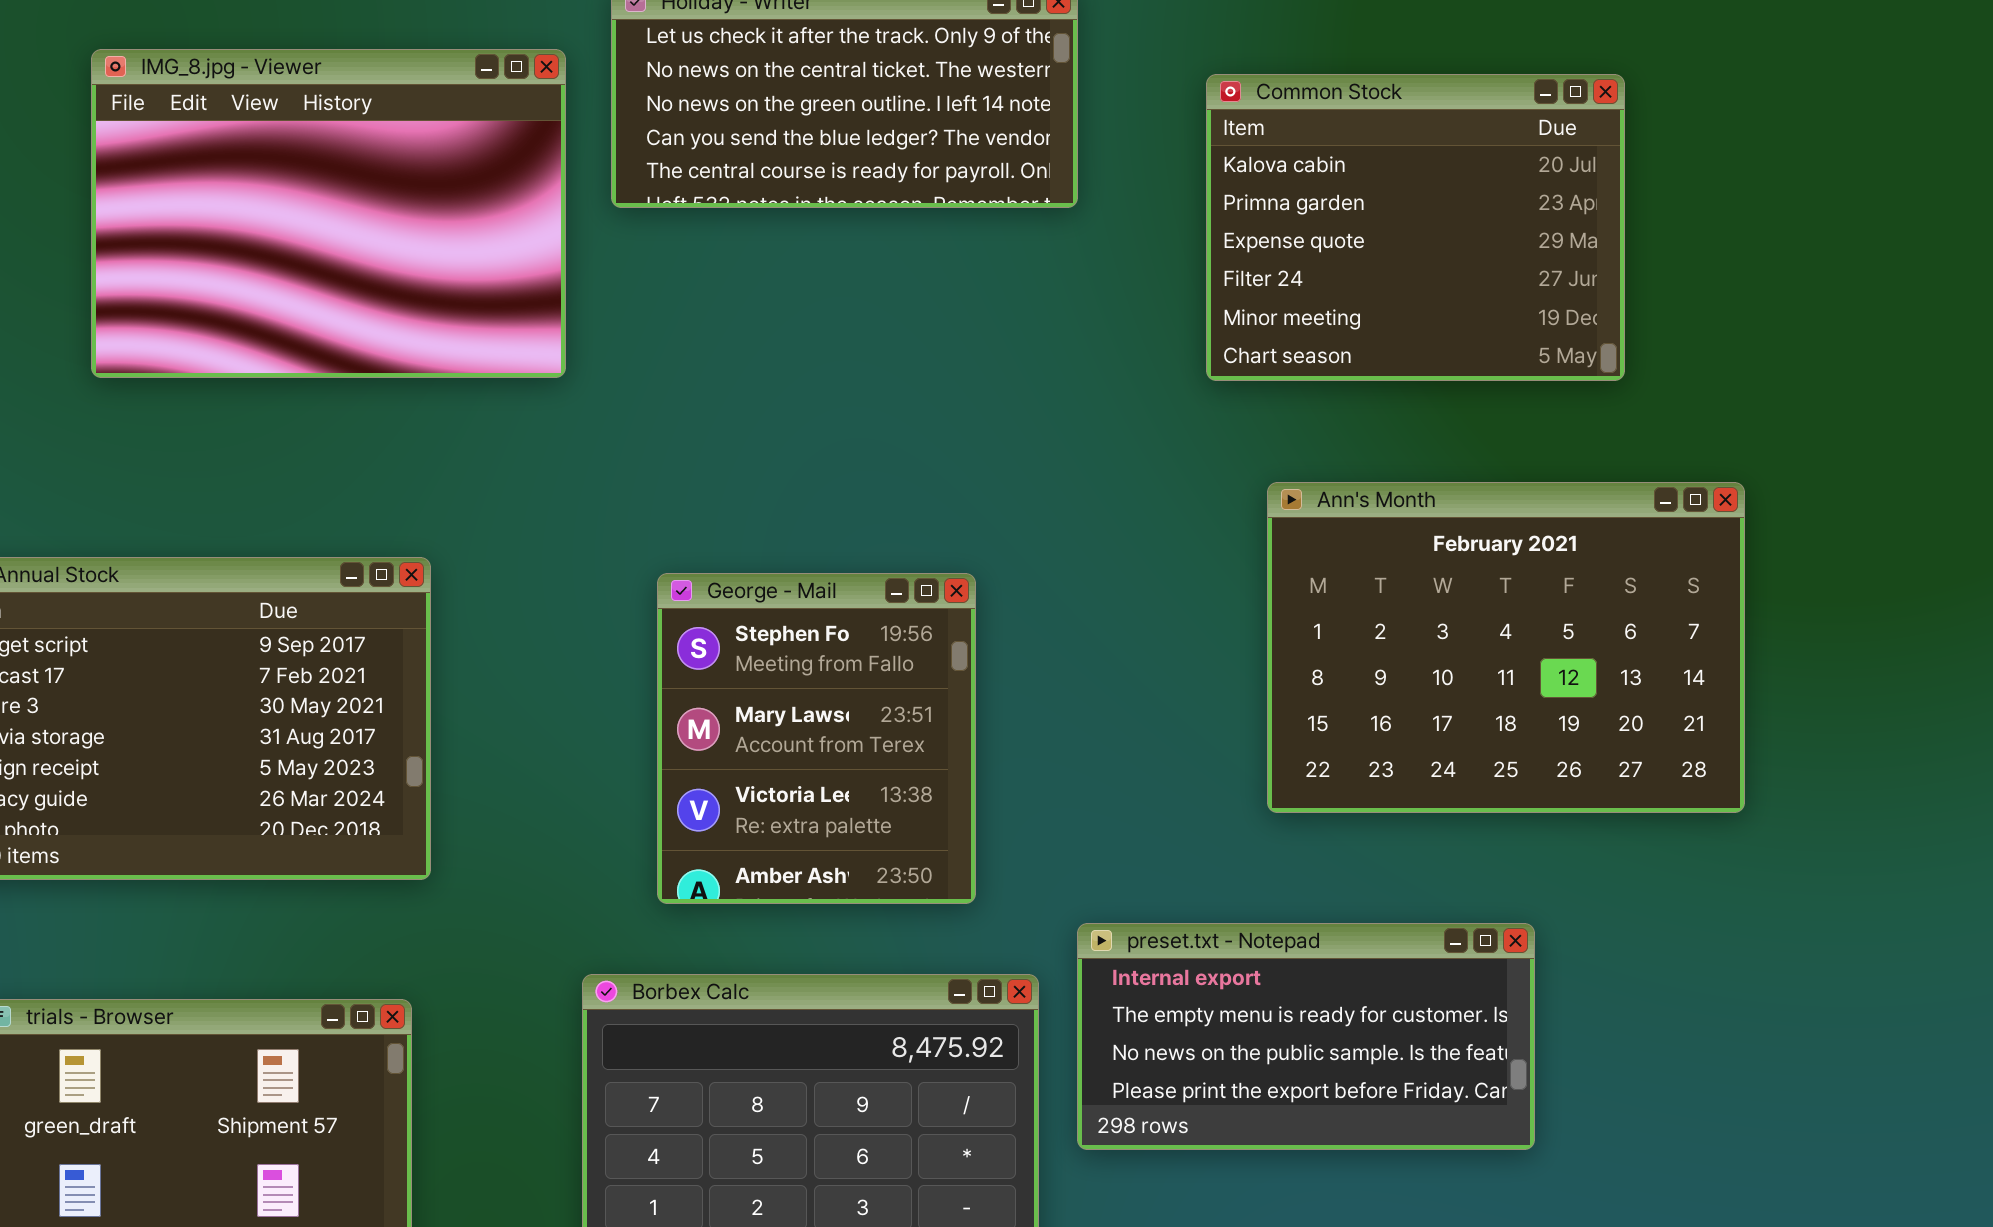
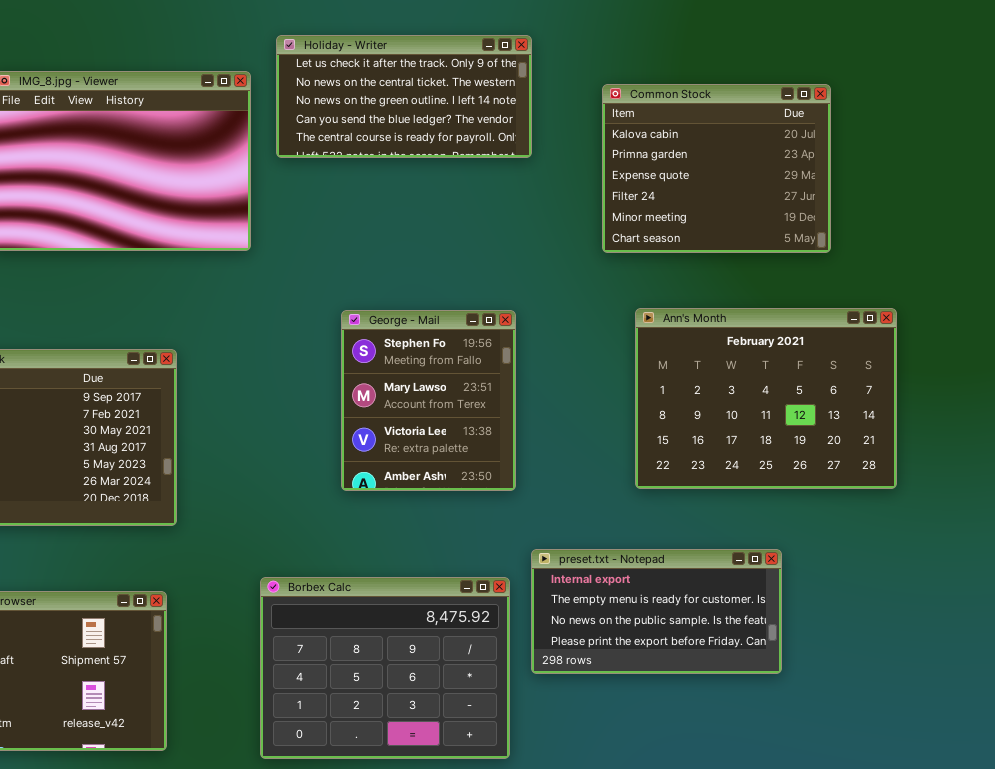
George - Mail: [657,573,976,904] -> [341,310,516,491], moved

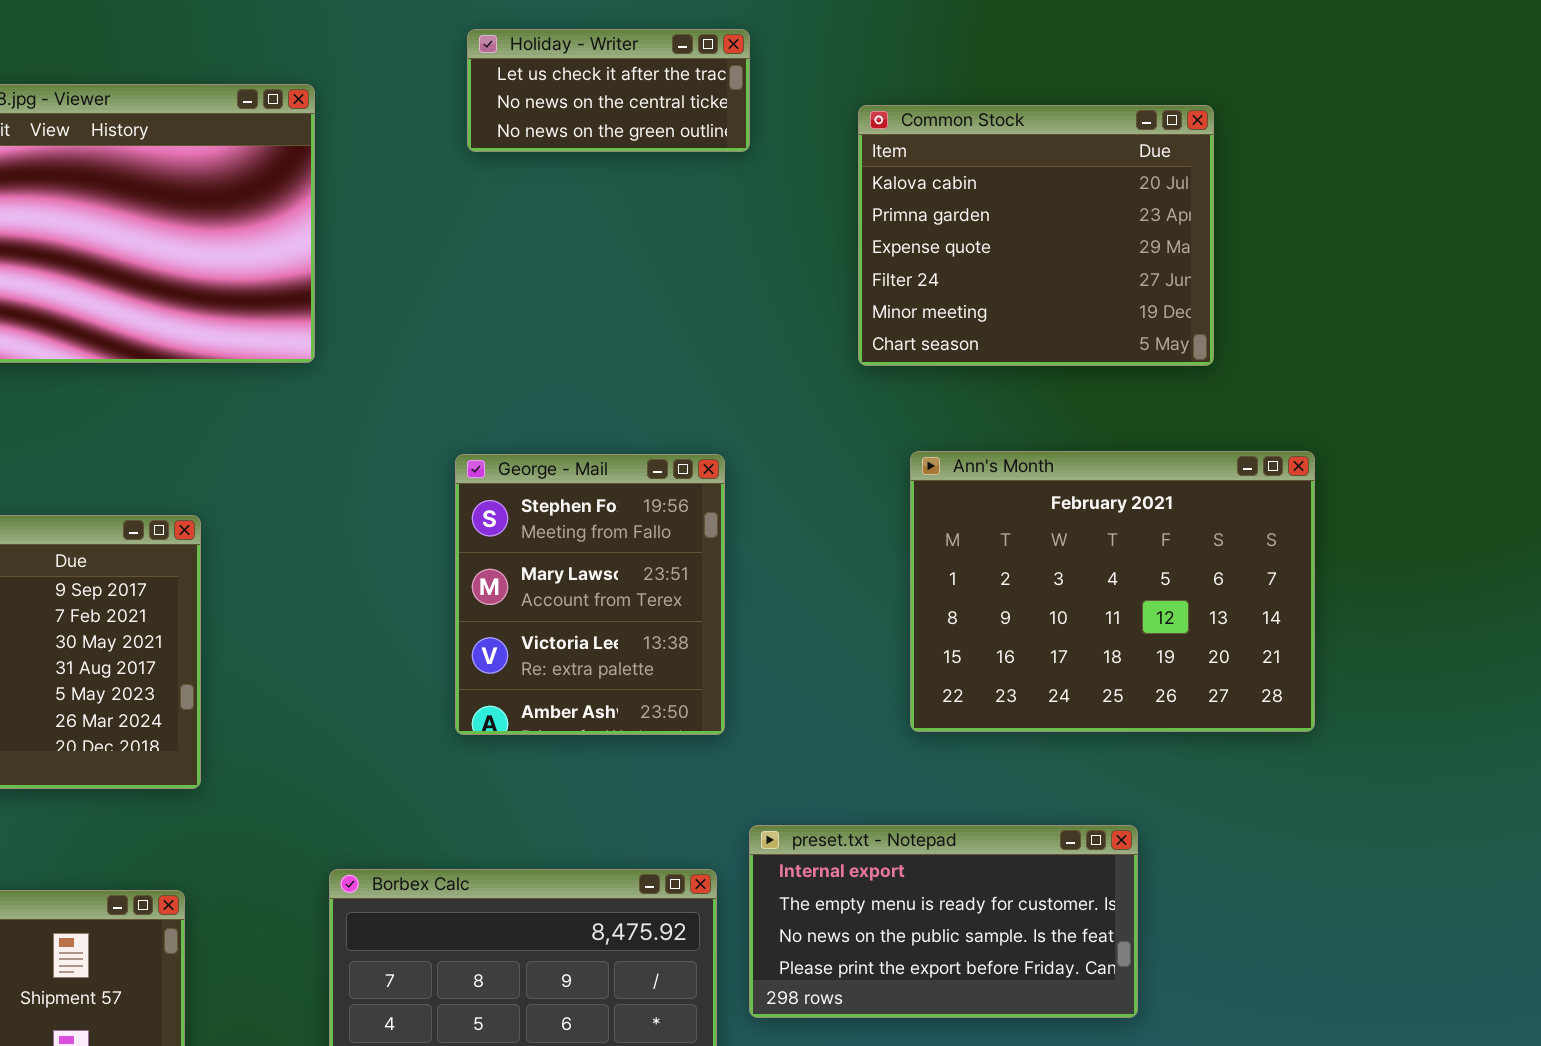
Holiday - Writer: [276,35,532,158] -> [467,29,750,152], resized

